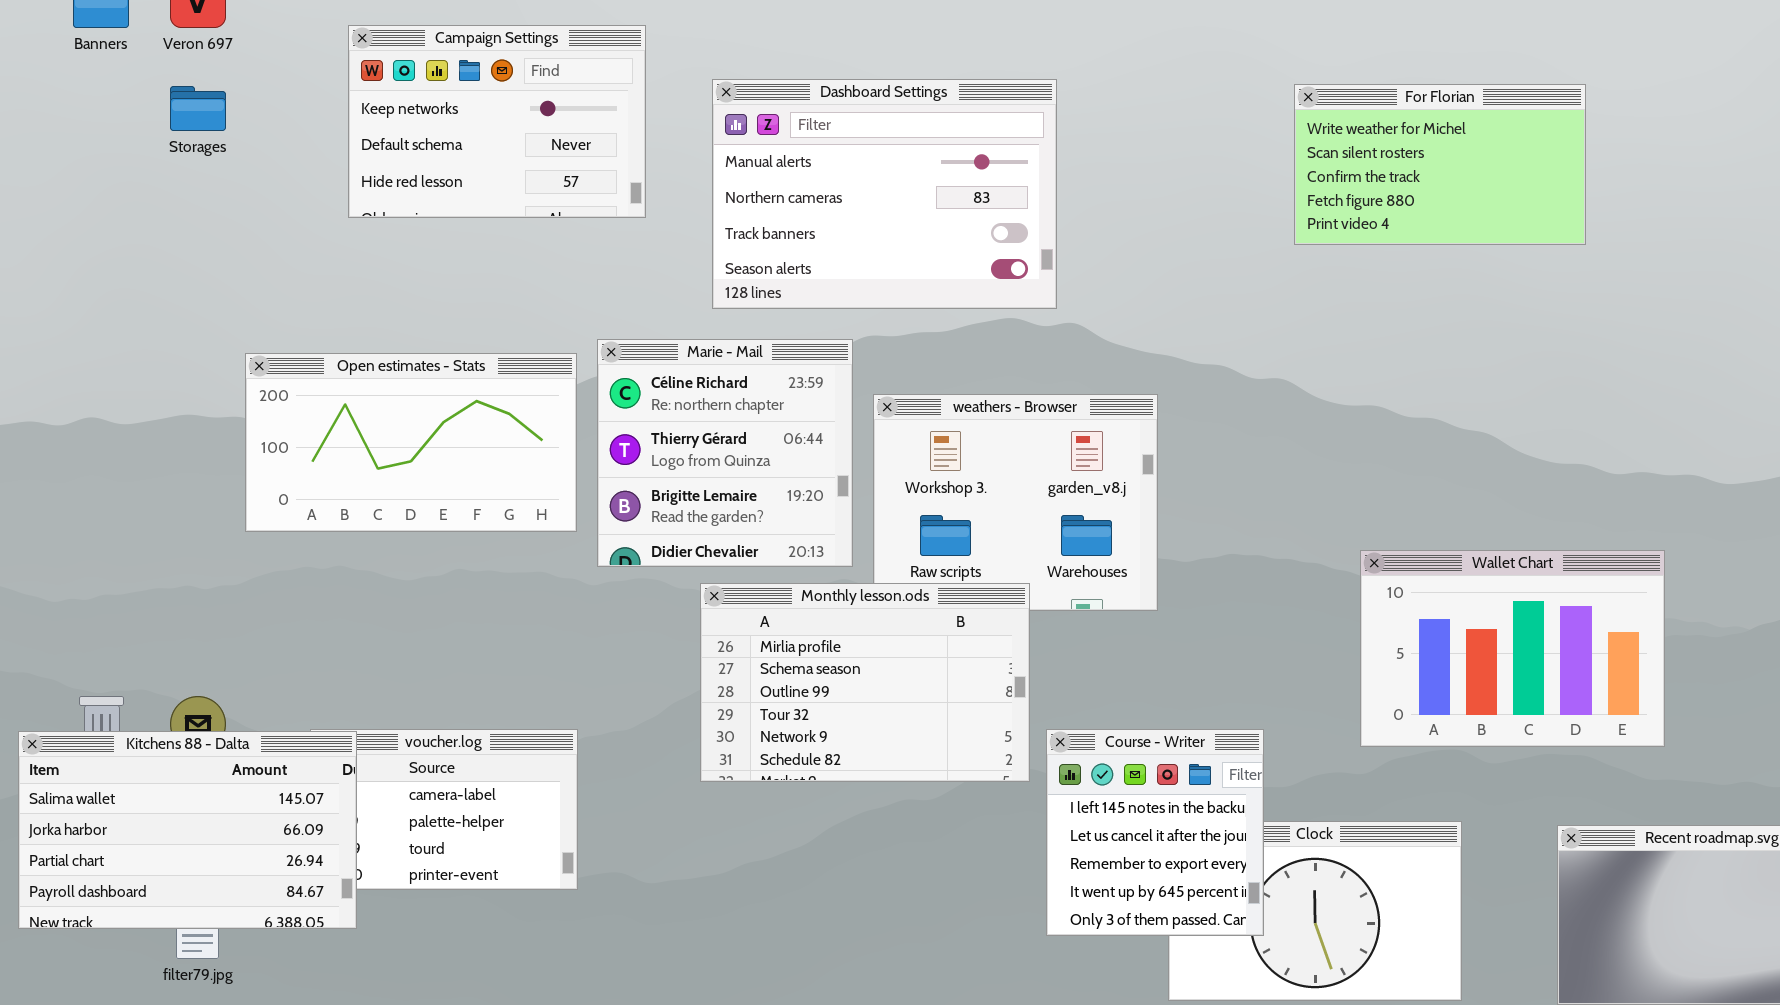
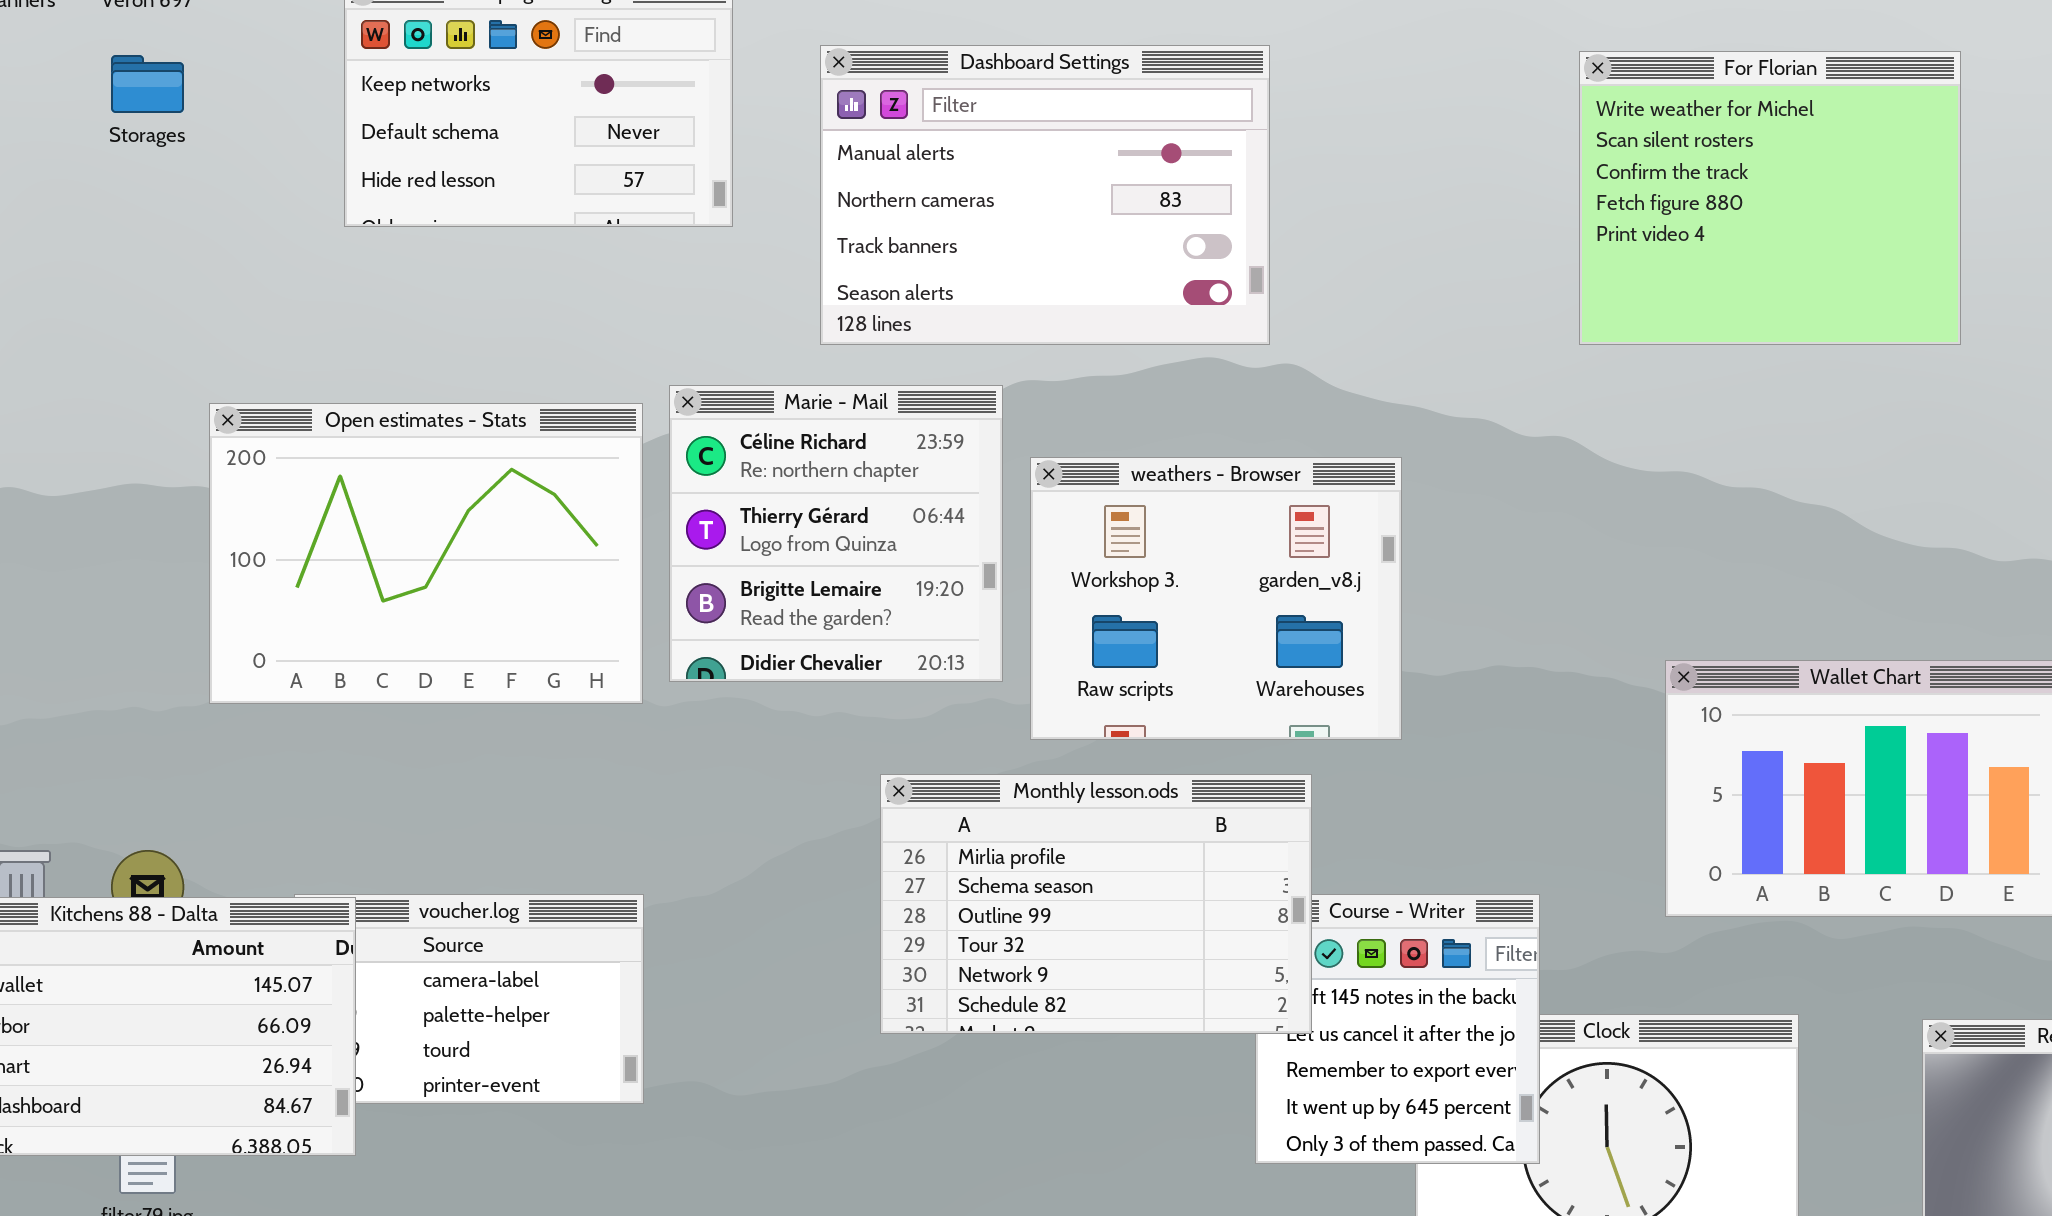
For Florian: [1294,84,1586,245] -> [1579,51,1961,345], resized
Open estimates - Stats: [245,353,577,532] -> [209,403,643,704], resized
Monthly lesson.ods: [700,583,1030,782] -> [880,774,1312,1034], moved

